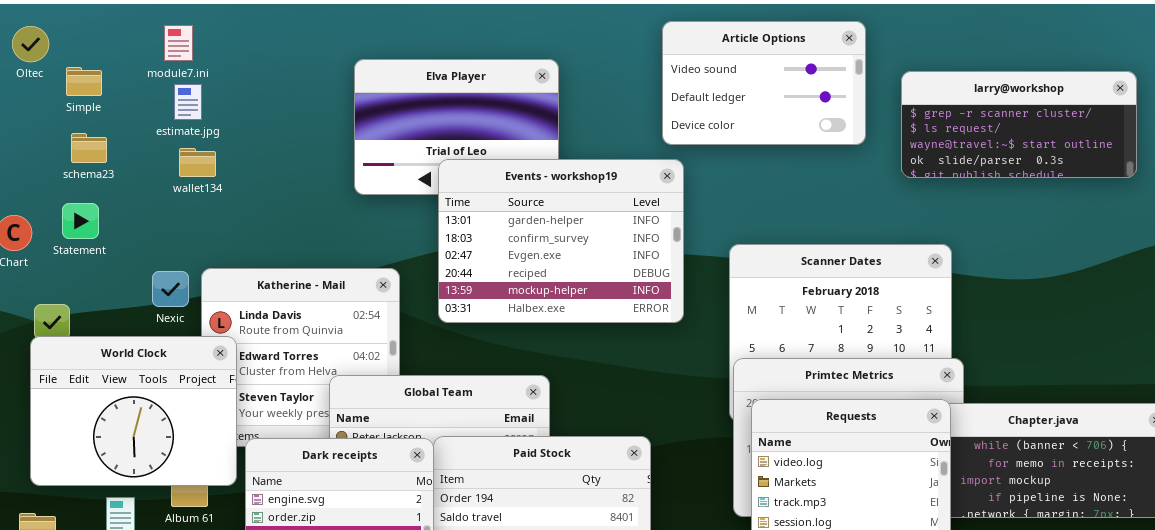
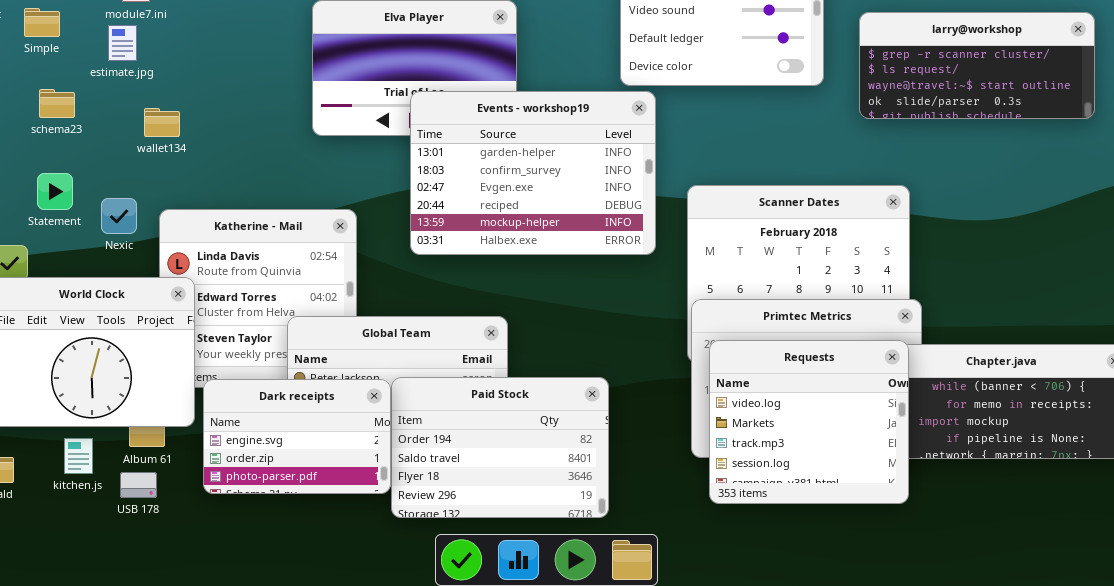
estimate.jpg: [174,84,202,120] -> [108,25,137,61], moved
schema23: [71,133,107,163] -> [39,89,75,118], moved
wallet134: [179,148,216,177] -> [144,108,180,137], moved
Events - workshop19: [438,159,684,323] -> [410,91,656,255], moved
Statement: [62,203,99,239] -> [37,173,73,210], moved
Nexic: [152,271,189,307] -> [101,198,137,234], moved

